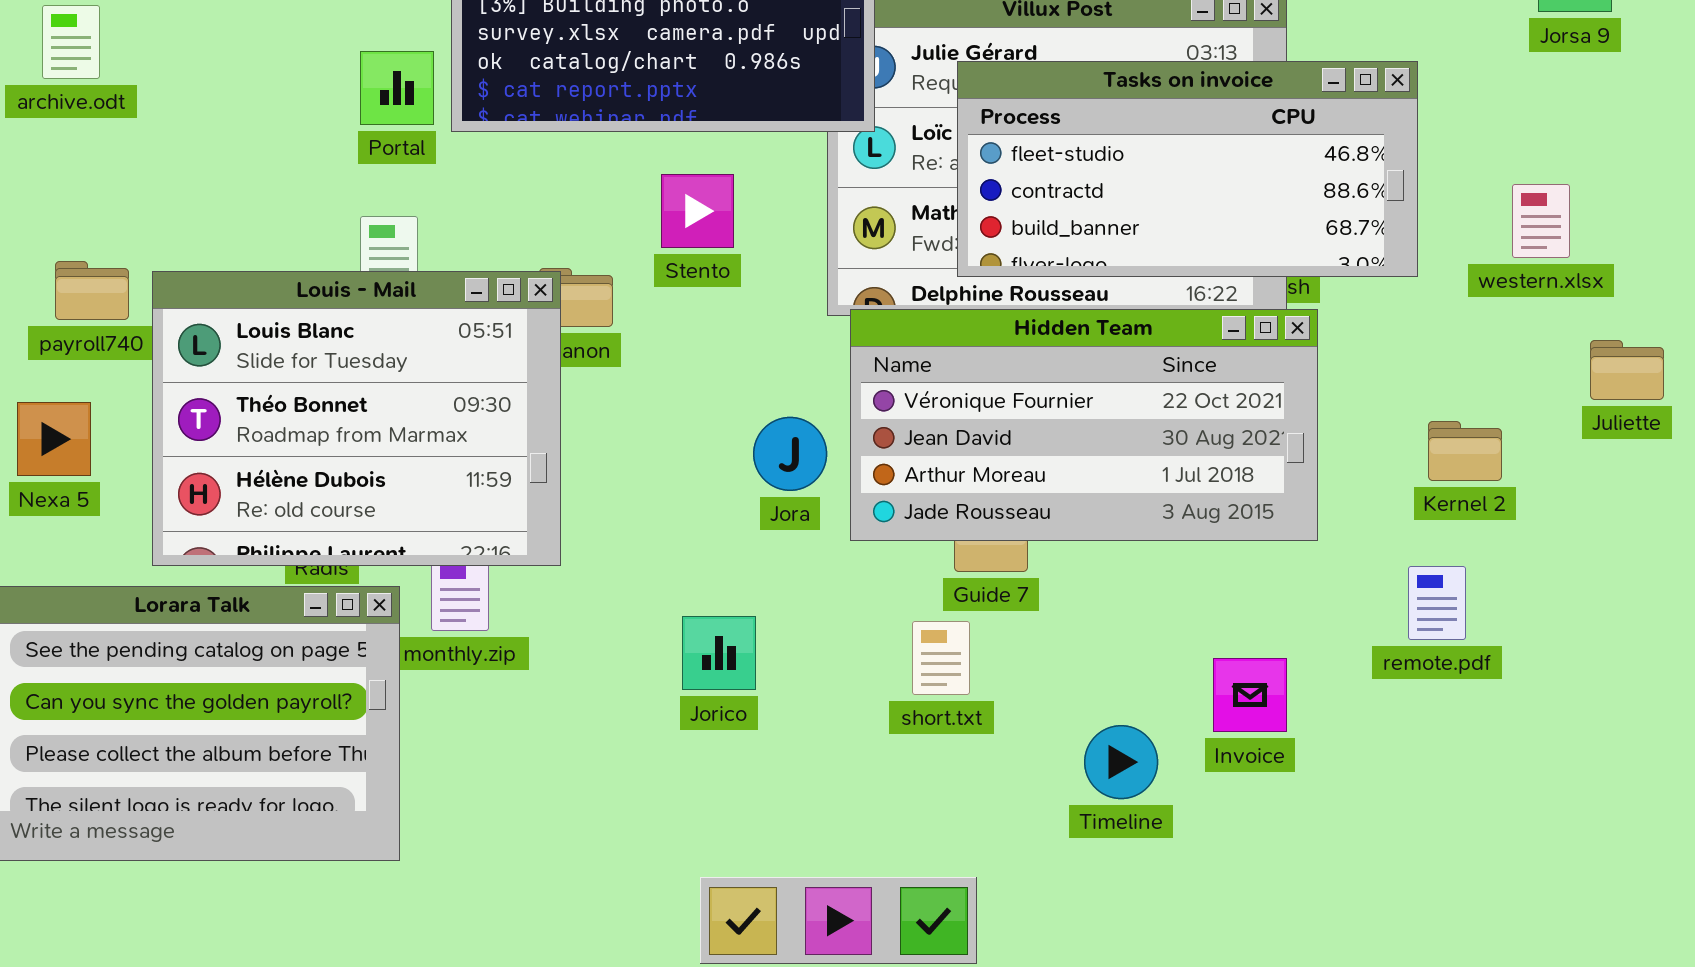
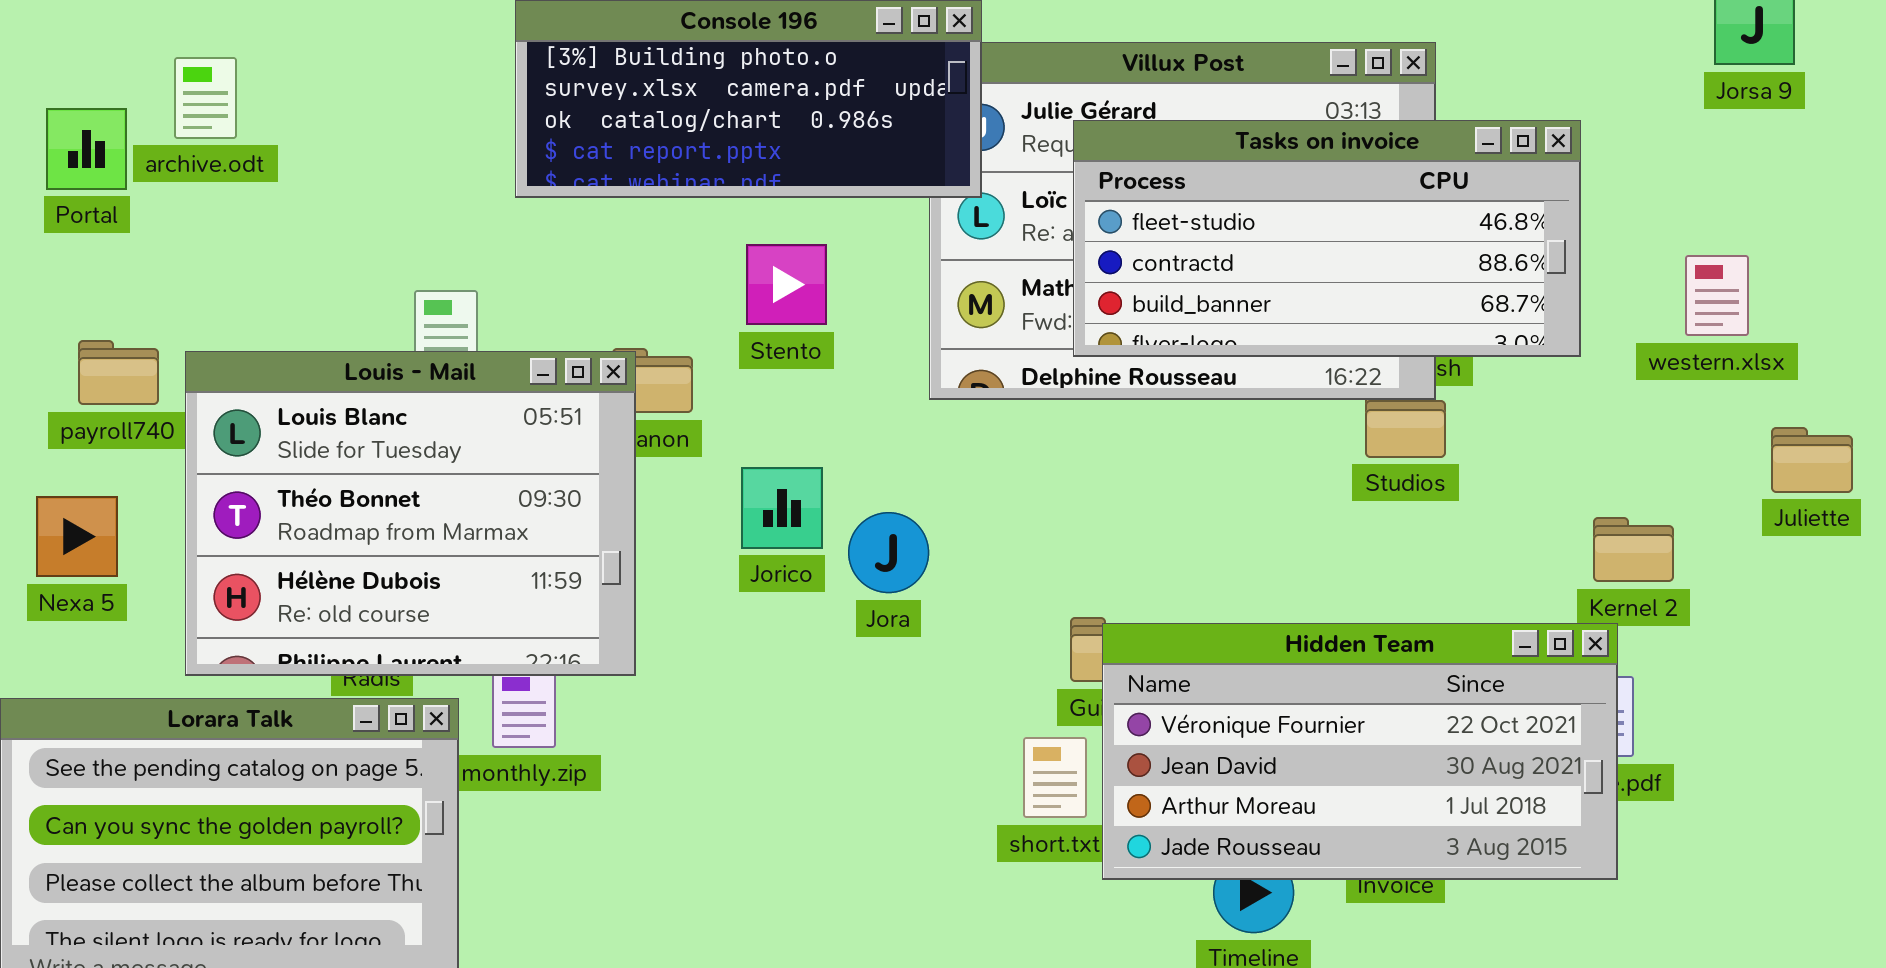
archive.odt: [42,5,100,79] -> [174,57,237,139], moved
Portal: [360,51,434,125] -> [46,108,127,190], moved
Hidden Team: [850,309,1318,541] -> [1102,623,1618,880], moved
Jorico: [682,616,756,690] -> [741,467,823,549], moved

